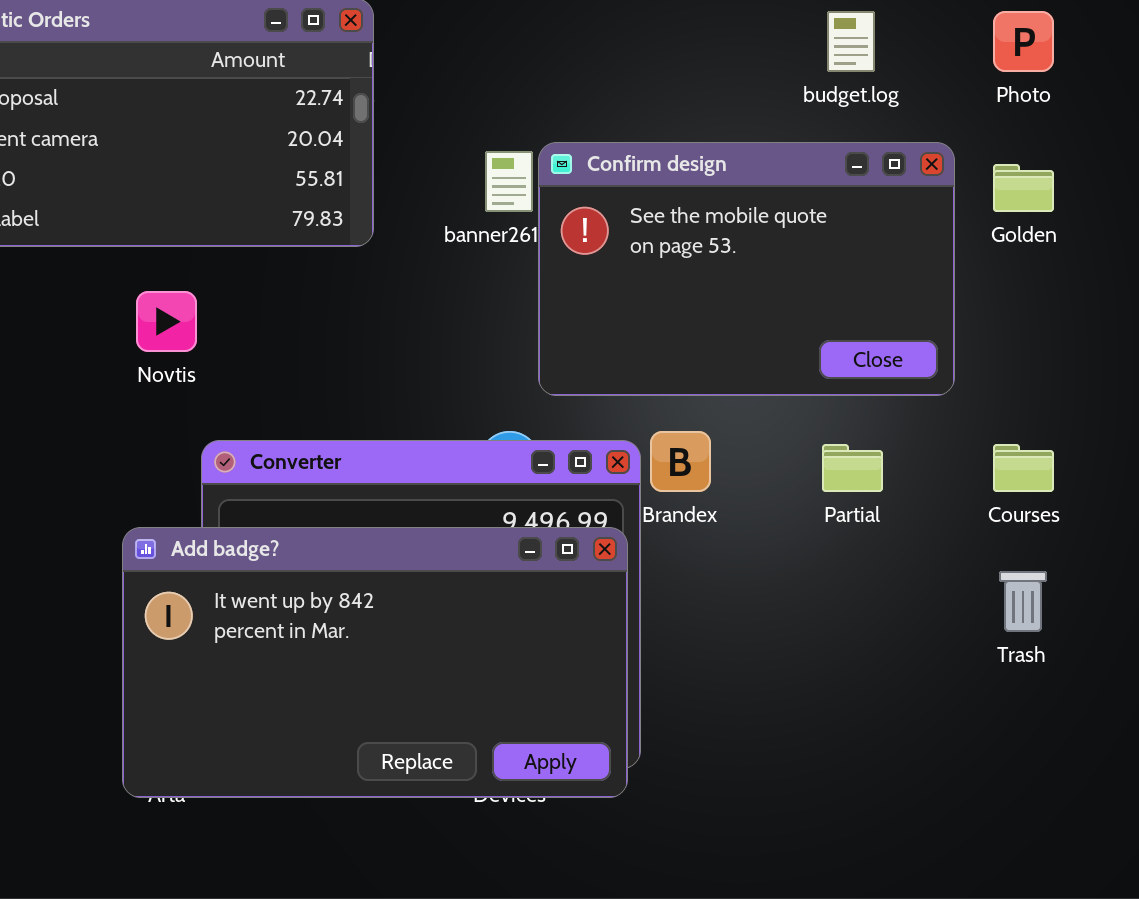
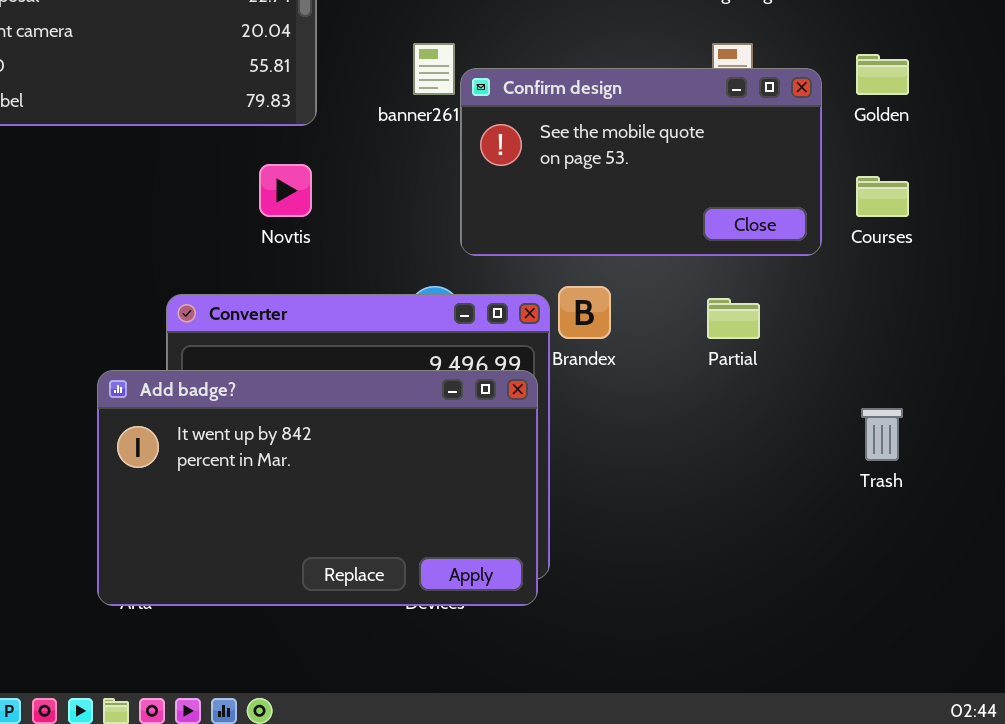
Confirm design: [538,142,955,396] -> [460,68,822,256], resized
Novtis: [136,291,197,352] -> [259,164,312,217], moved
Courses: [993,444,1054,492] -> [856,176,909,217], moved

